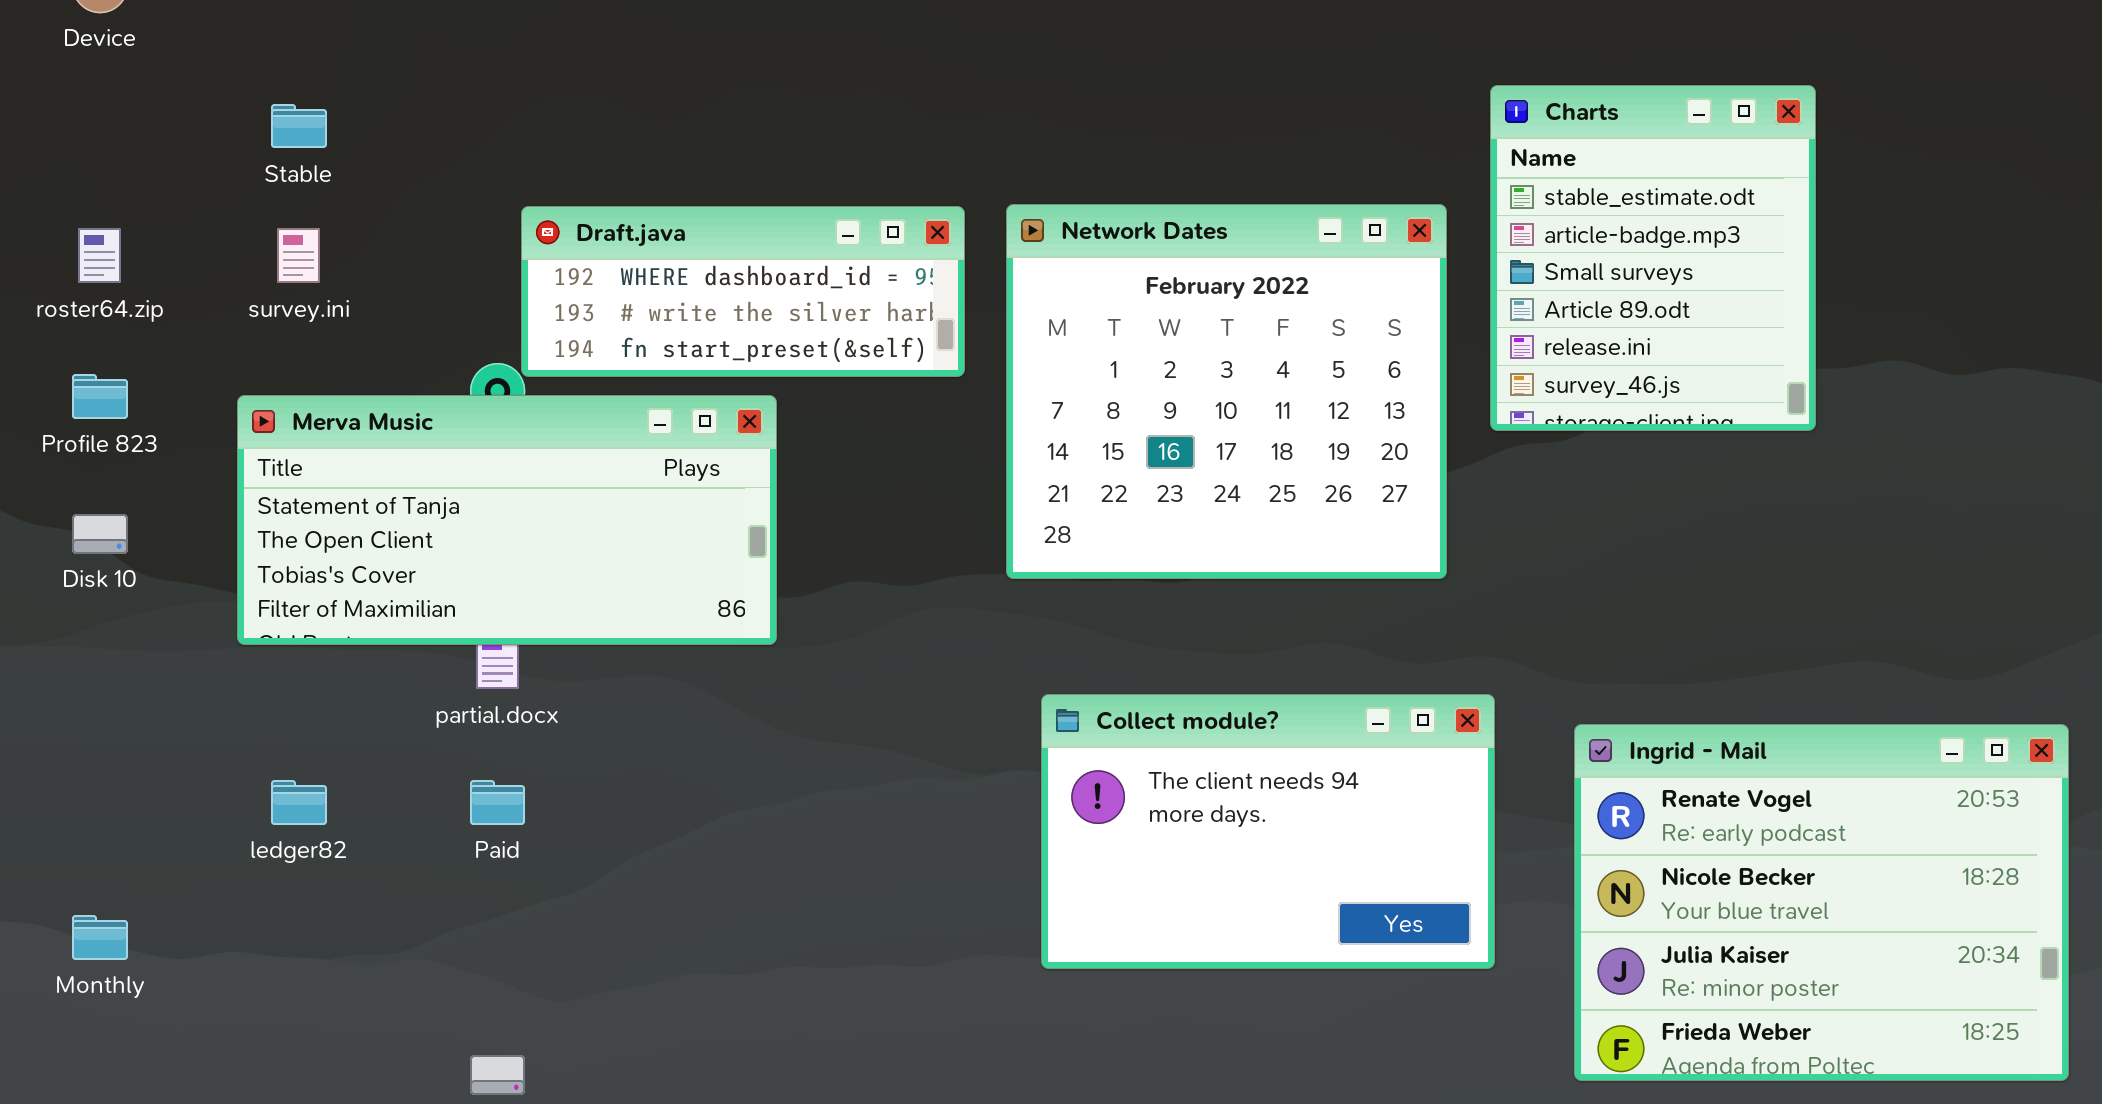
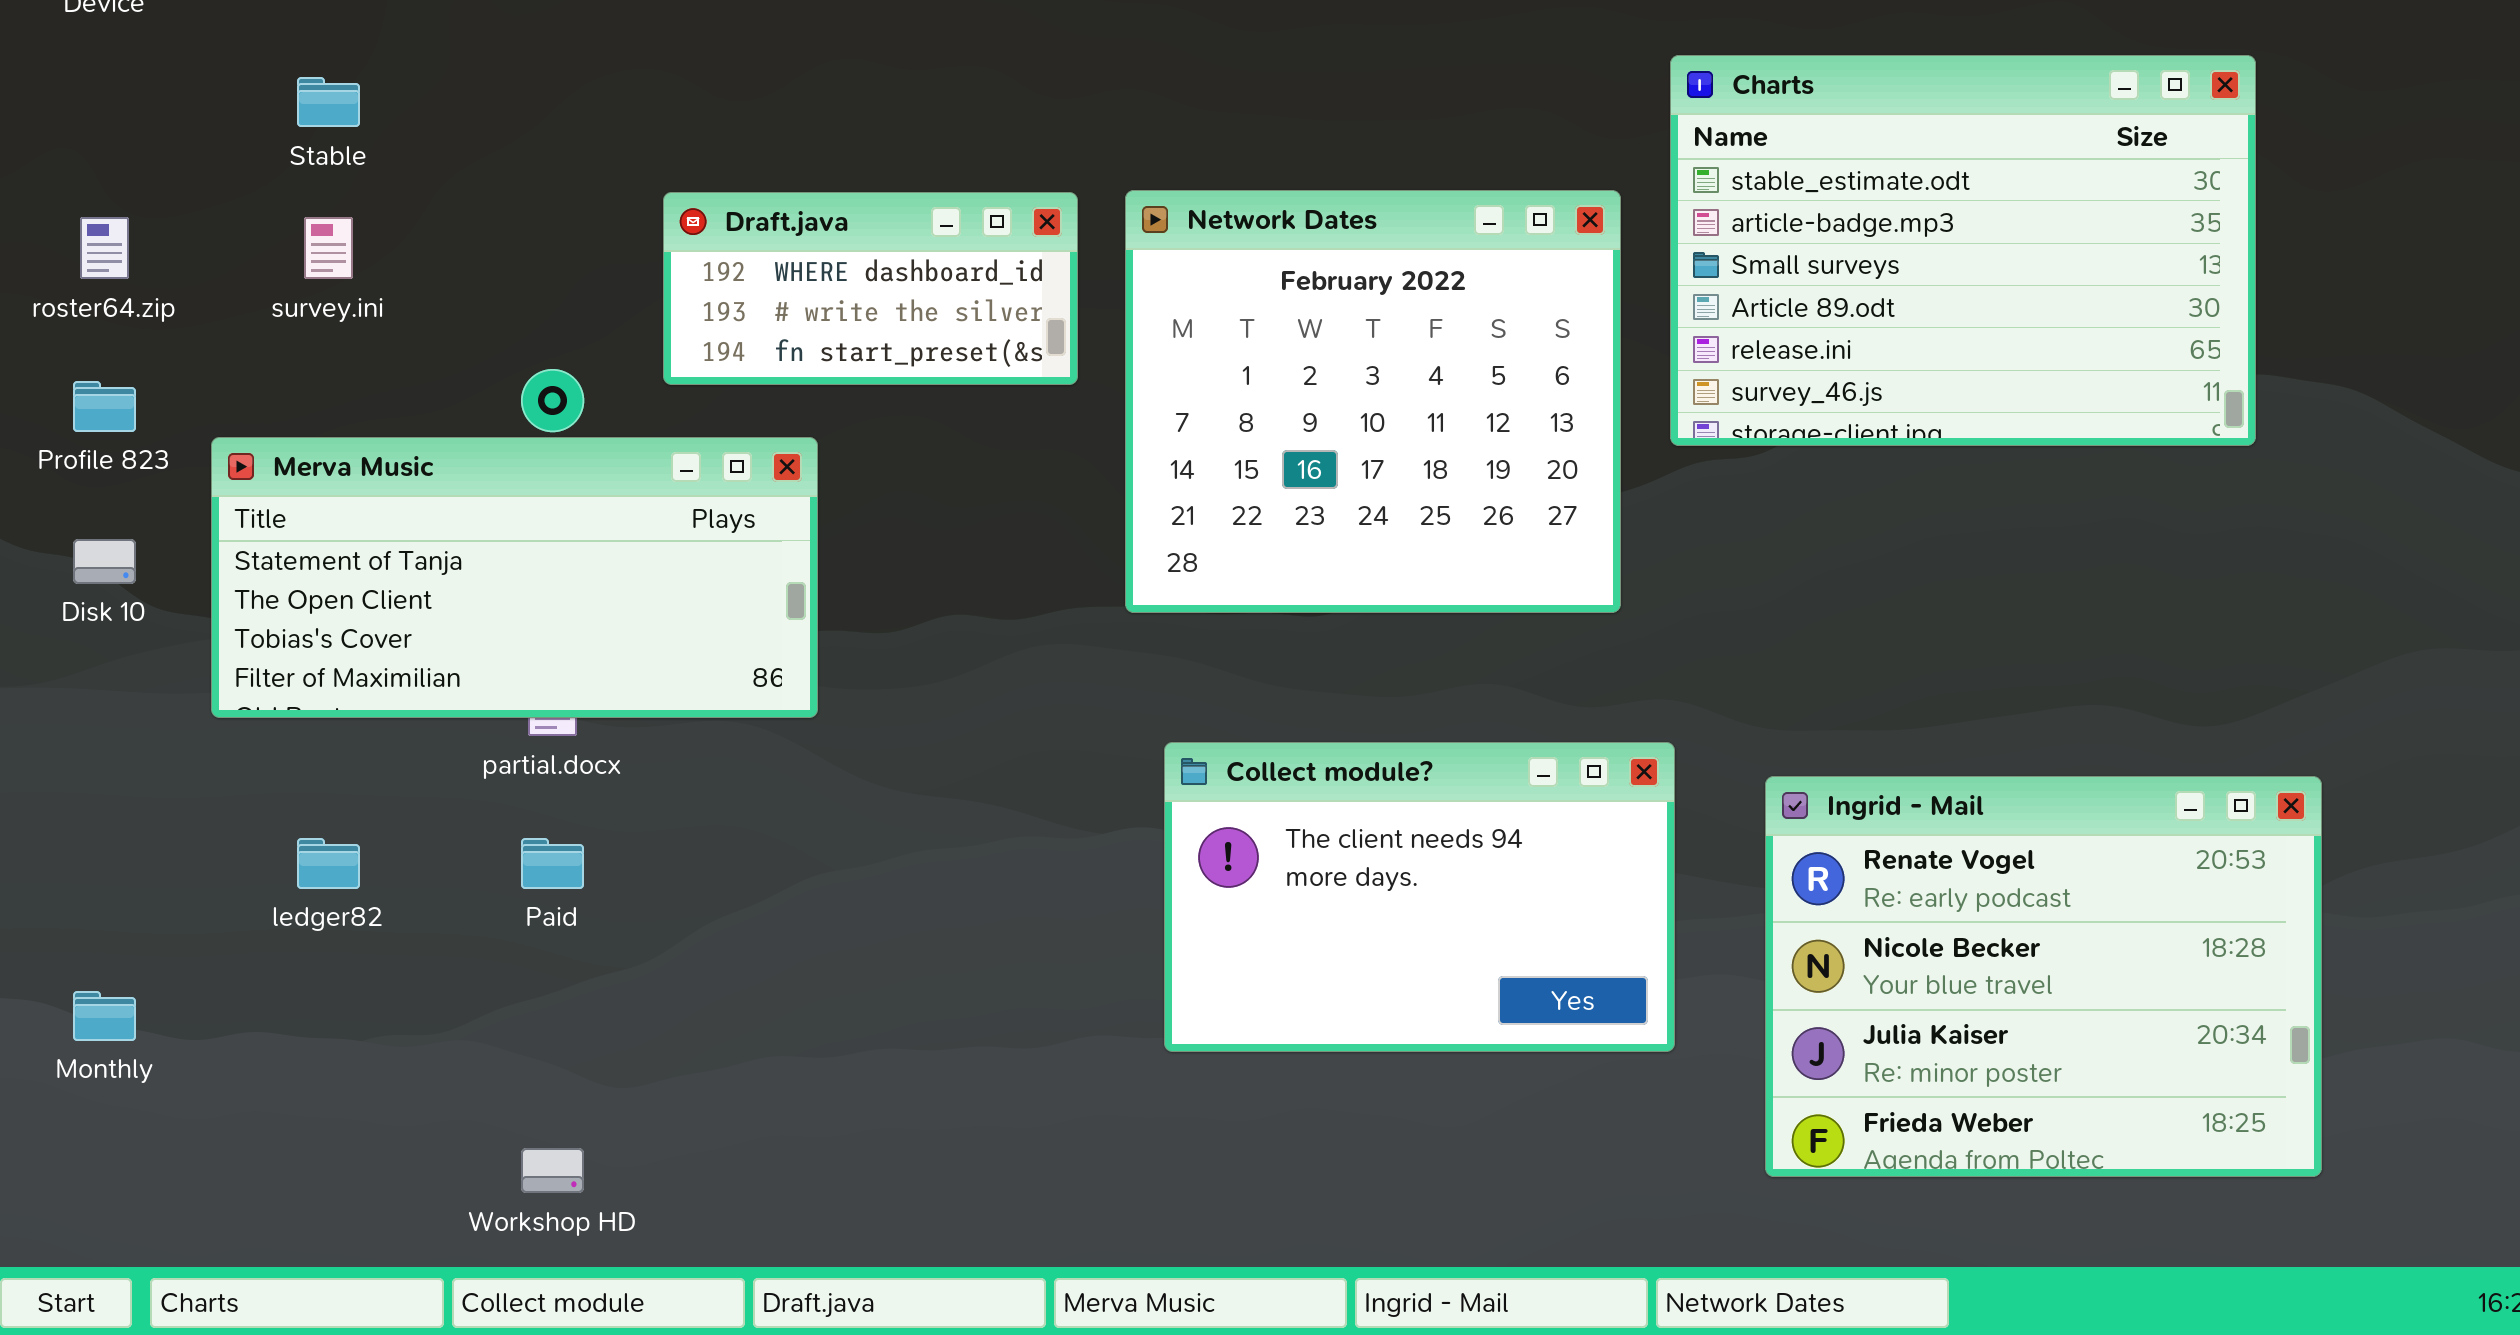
Charts: [1490,85,1816,431] -> [1670,55,2256,446], resized
Draft.java: [521,206,965,377] -> [663,192,1078,385], resized
Merva Music: [237,395,777,645] -> [211,437,818,718], moved

